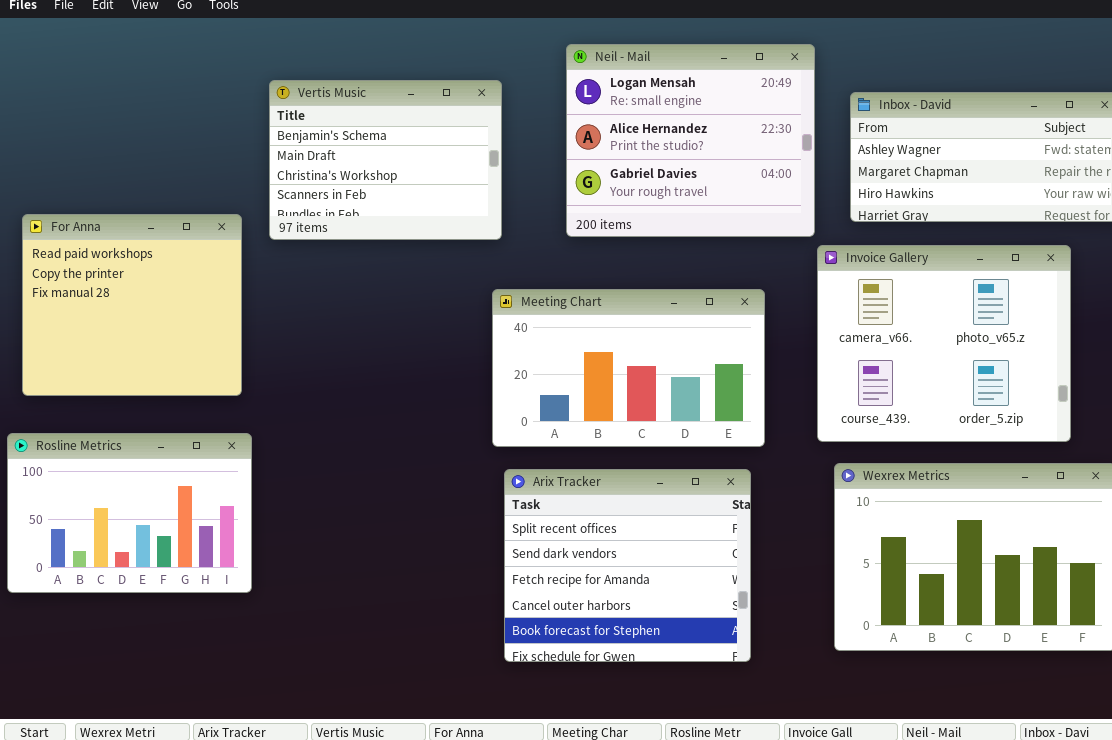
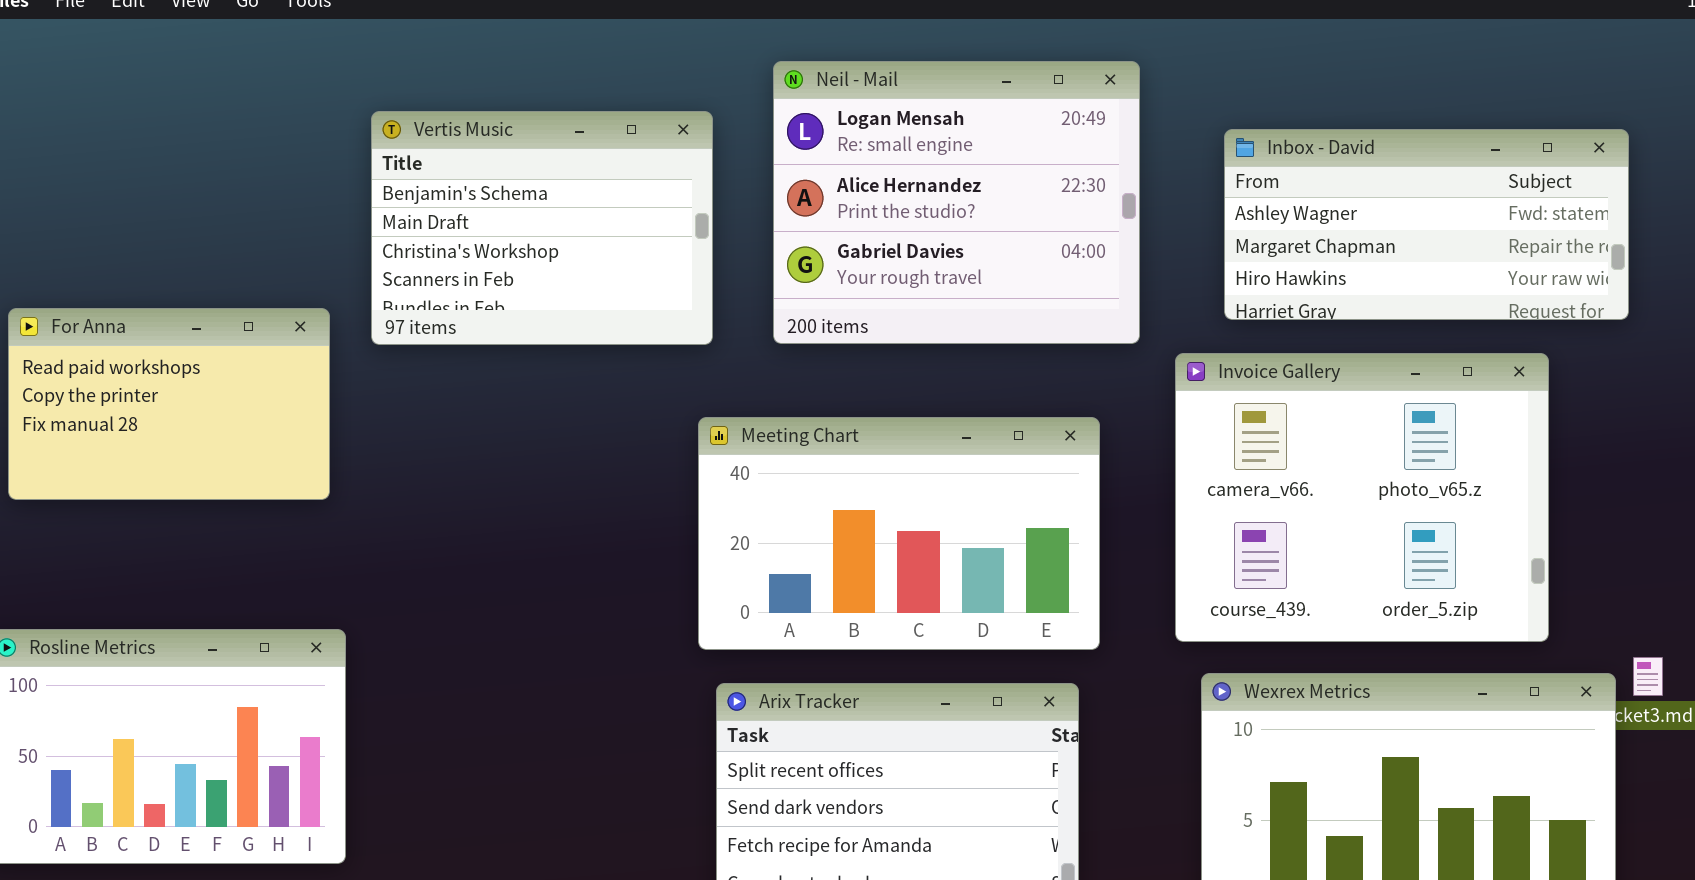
Neil - Mail: [566,44,815,237] -> [773,61,1140,344], moved
For Anna: [22,214,242,396] -> [8,308,330,500], resized

